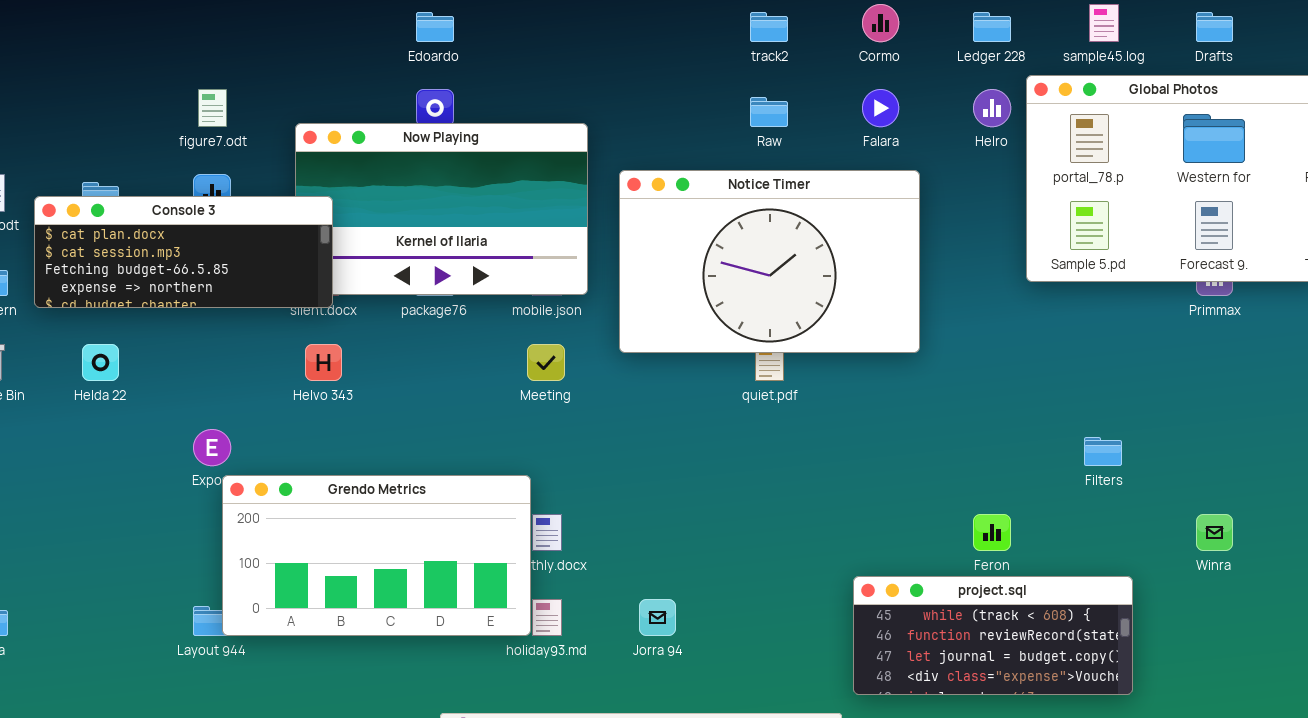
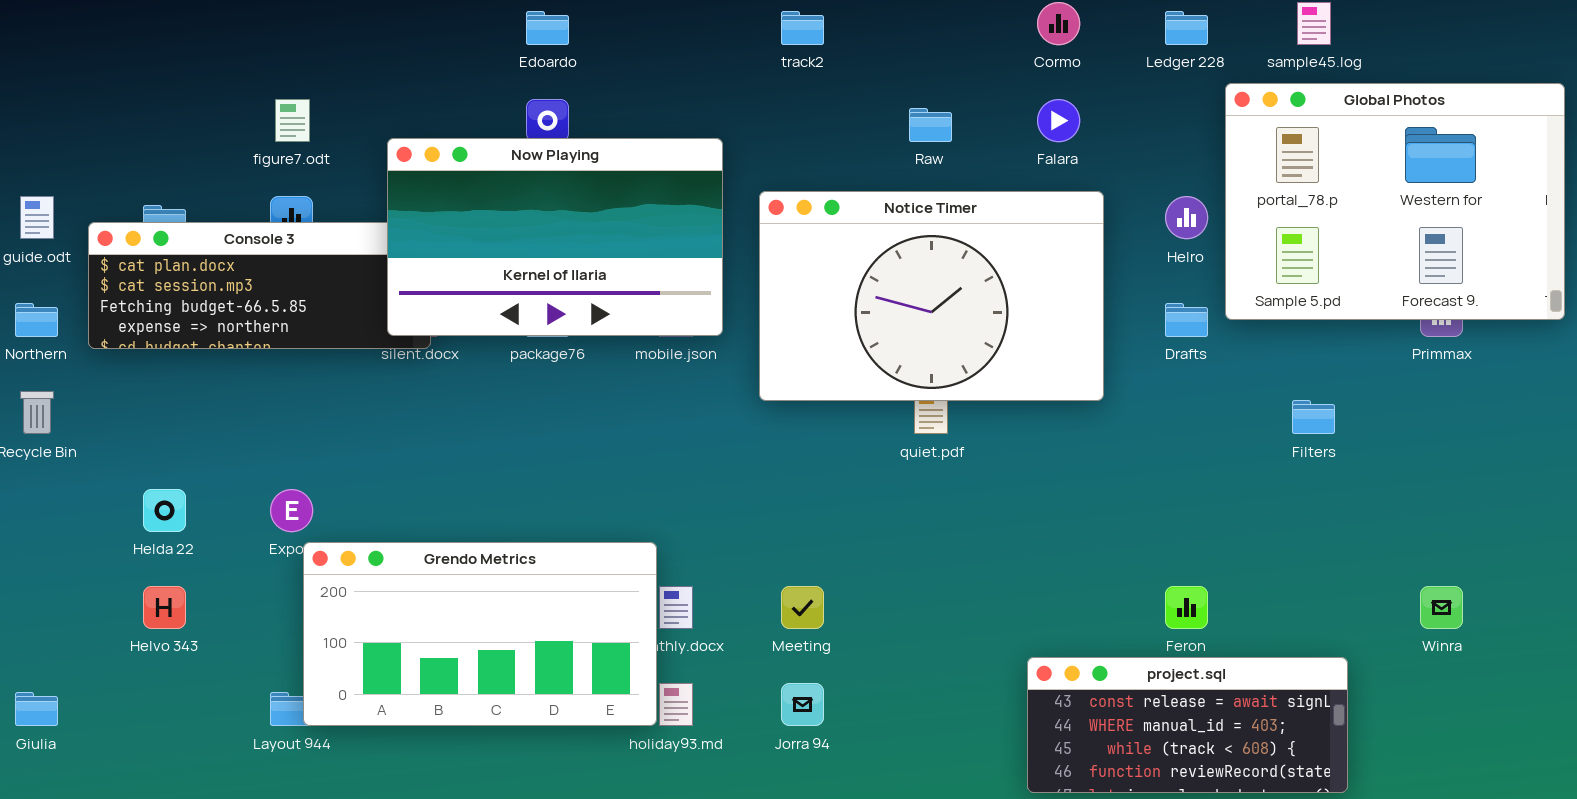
track2: [750,12,788,42] -> [781,11,824,45], moved
Drafts: [1196,12,1233,42] -> [1165,303,1208,337], moved
Helro: [973,89,1011,127] -> [1165,196,1208,239], moved
Now Playing: [295,123,588,295] -> [387,138,723,336], raised
Helda 22: [82,344,119,381] -> [143,489,186,532], moved
Helvo 343: [305,344,342,381] -> [143,586,186,629], moved
Meeting: [527,344,565,381] -> [781,586,824,629], moved
Filters: [1084,437,1122,466] -> [1292,400,1335,434], moved
project.sql: [853,576,1133,695] -> [1027,657,1348,793], scrolled up 2 rows

